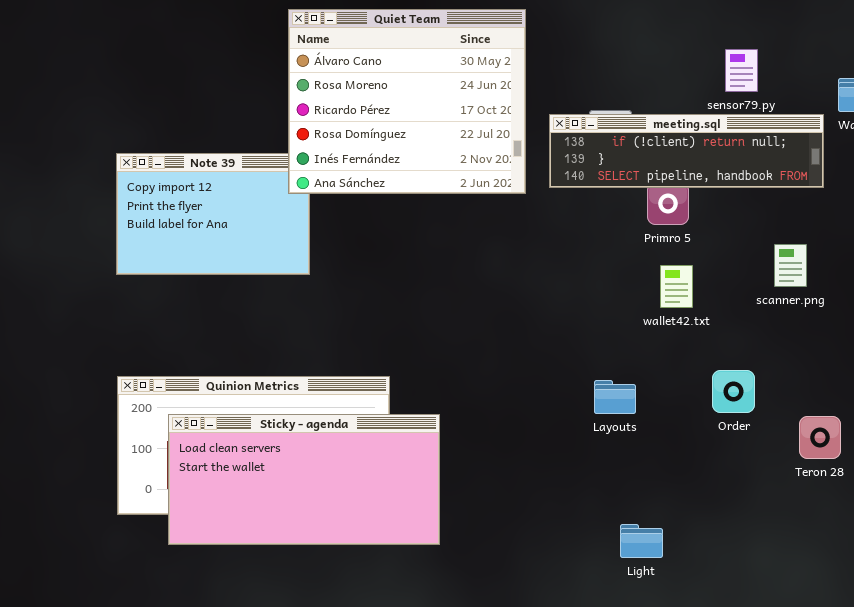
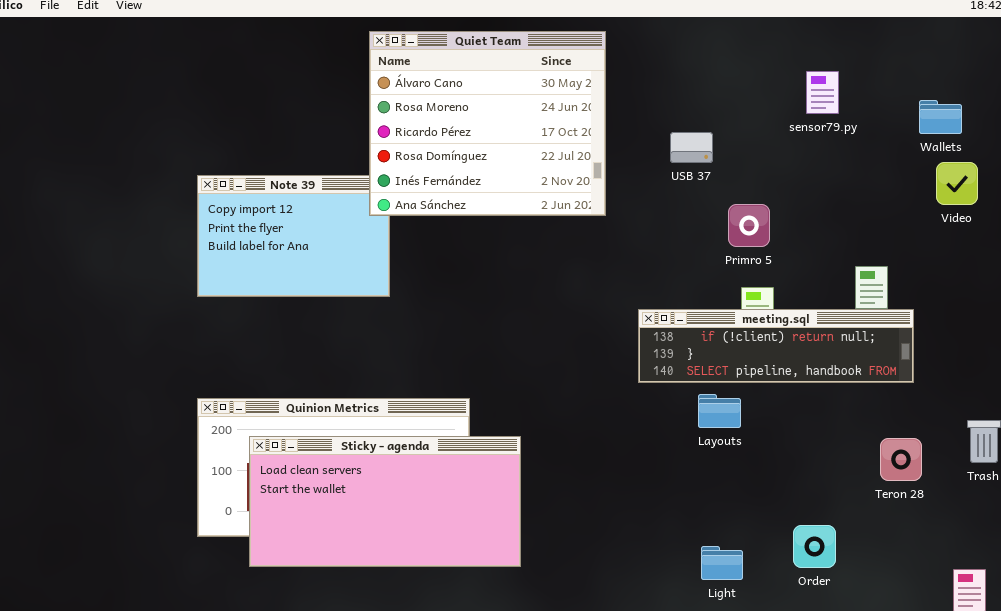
meeting.sql: [549,114,824,188] -> [638,309,914,383], moved
Order: [712,370,755,413] -> [793,525,836,568], moved
Layouts: [594,380,636,414] -> [698,394,741,428], moved

